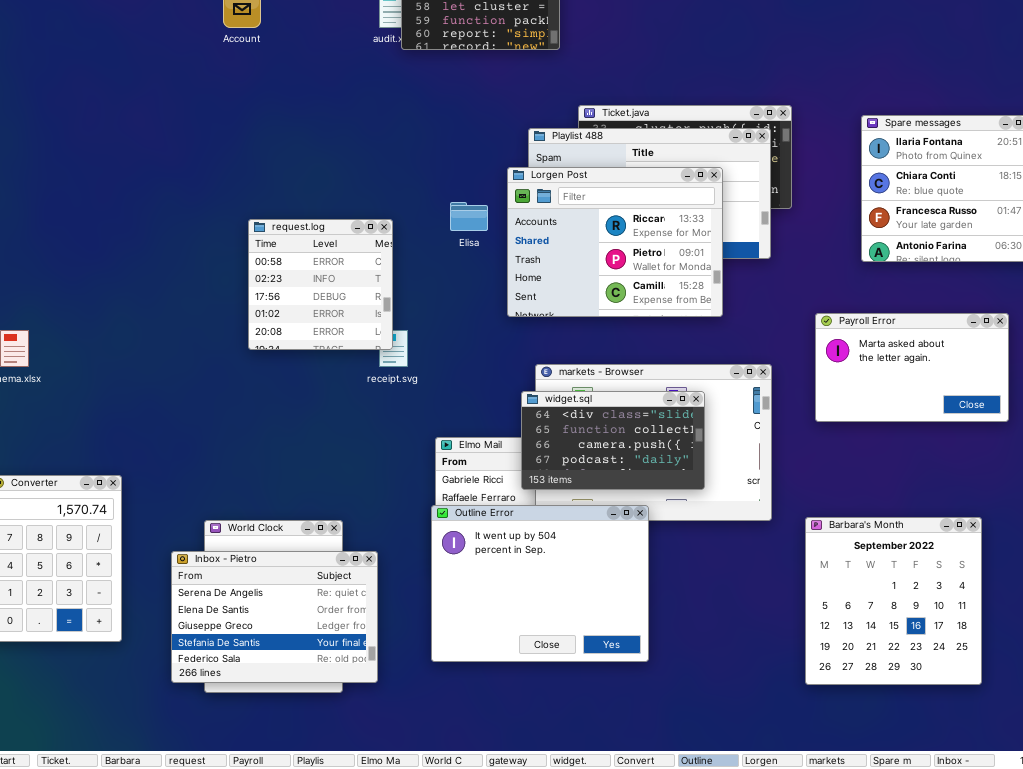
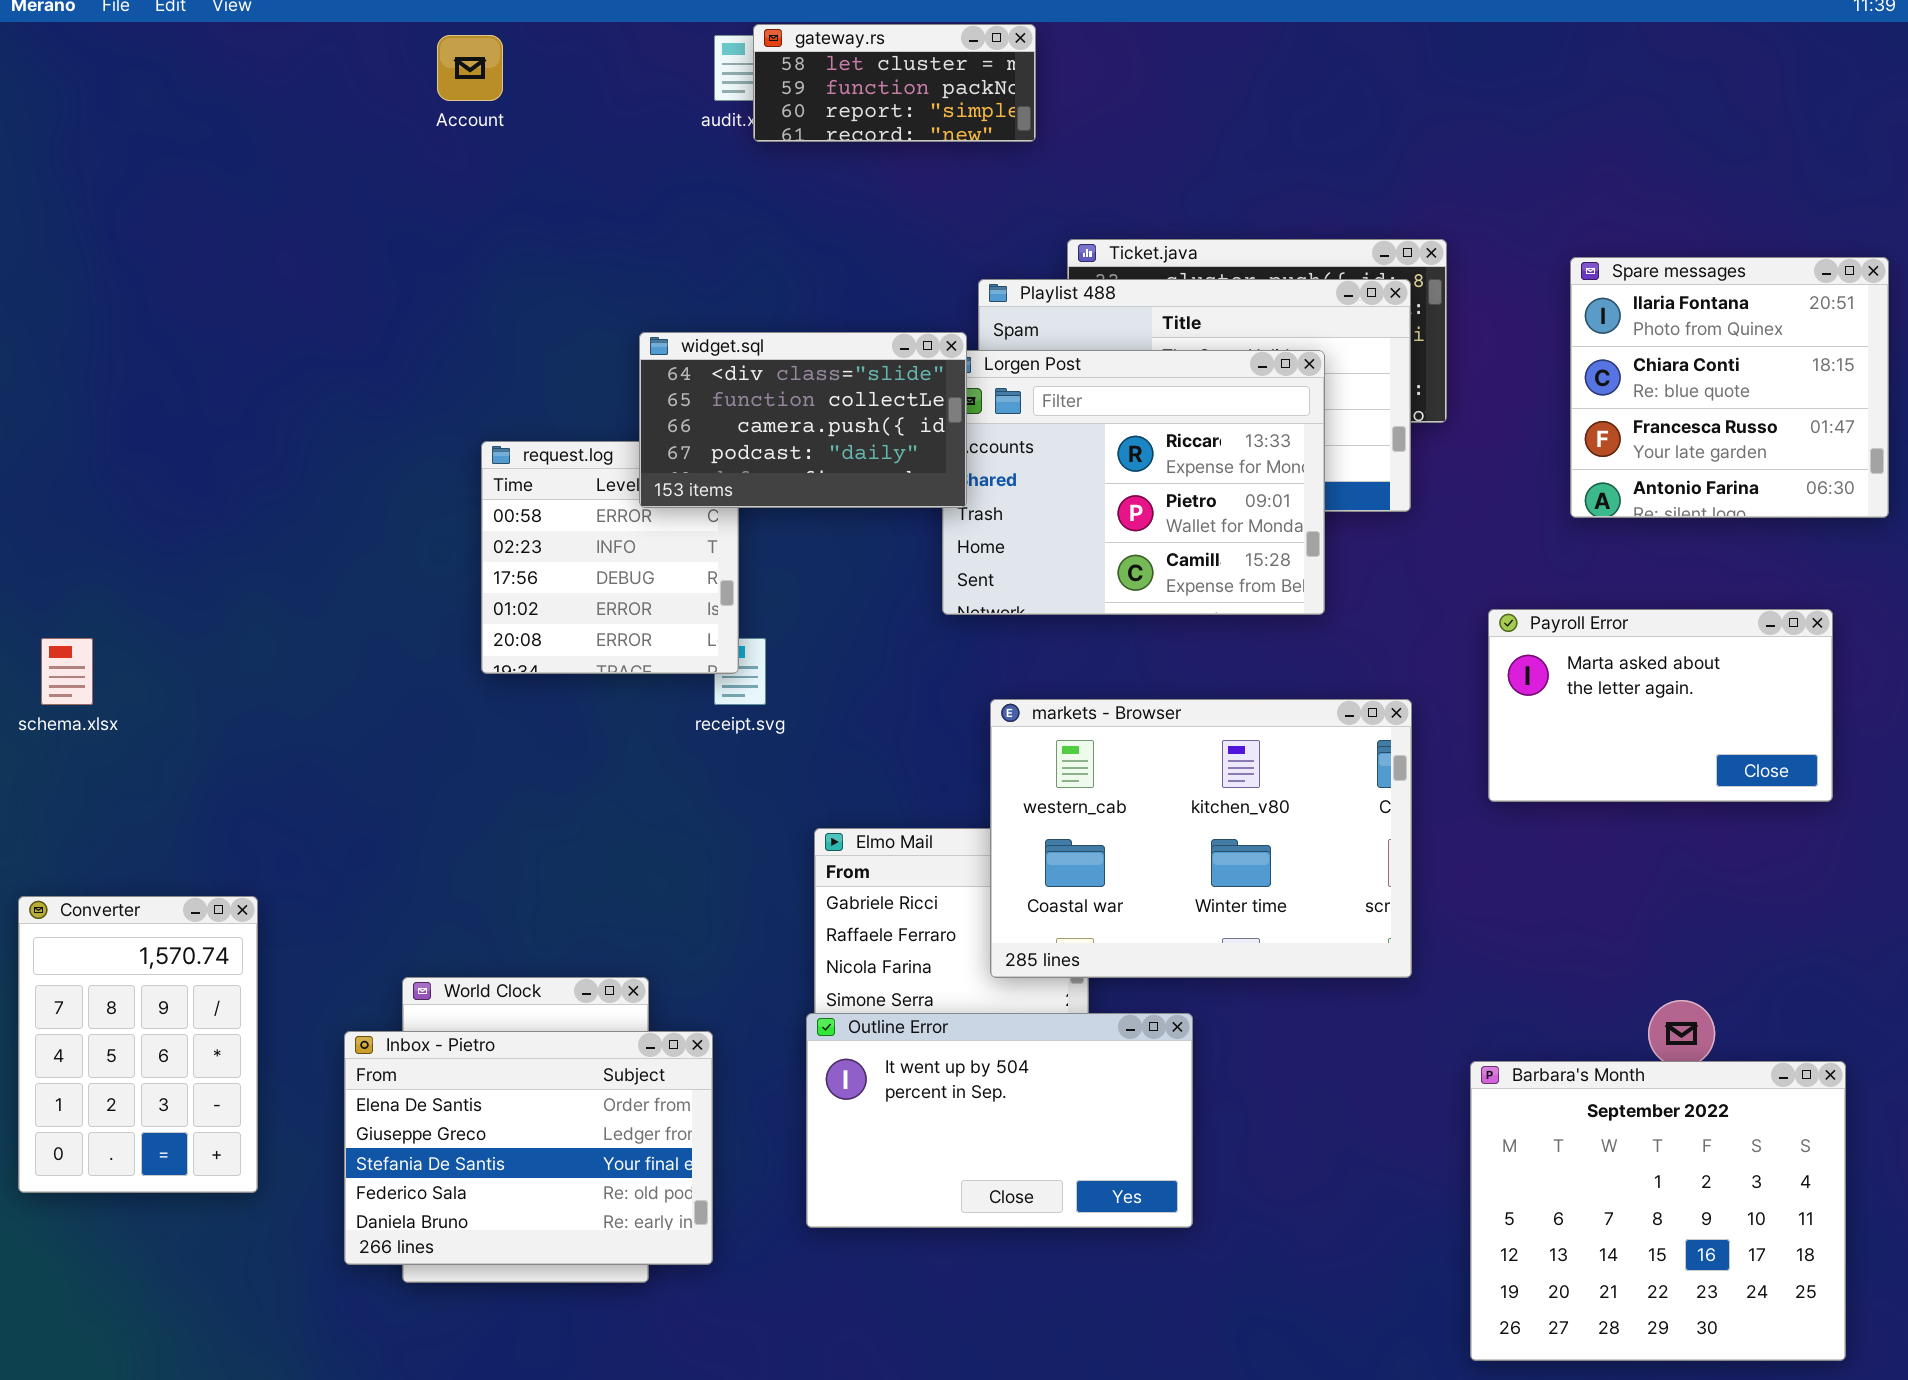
widget.sql: [521,391,705,490] -> [639,332,967,508], moved
Outline Error: [431,505,649,662] -> [806,1013,1193,1228], resized
Barbara's Month: [805,517,982,685] -> [1470,1061,1846,1361], moved, resized
Inbox - Pietro: [171,551,378,683] -> [344,1031,713,1265], scrolled down 1 row

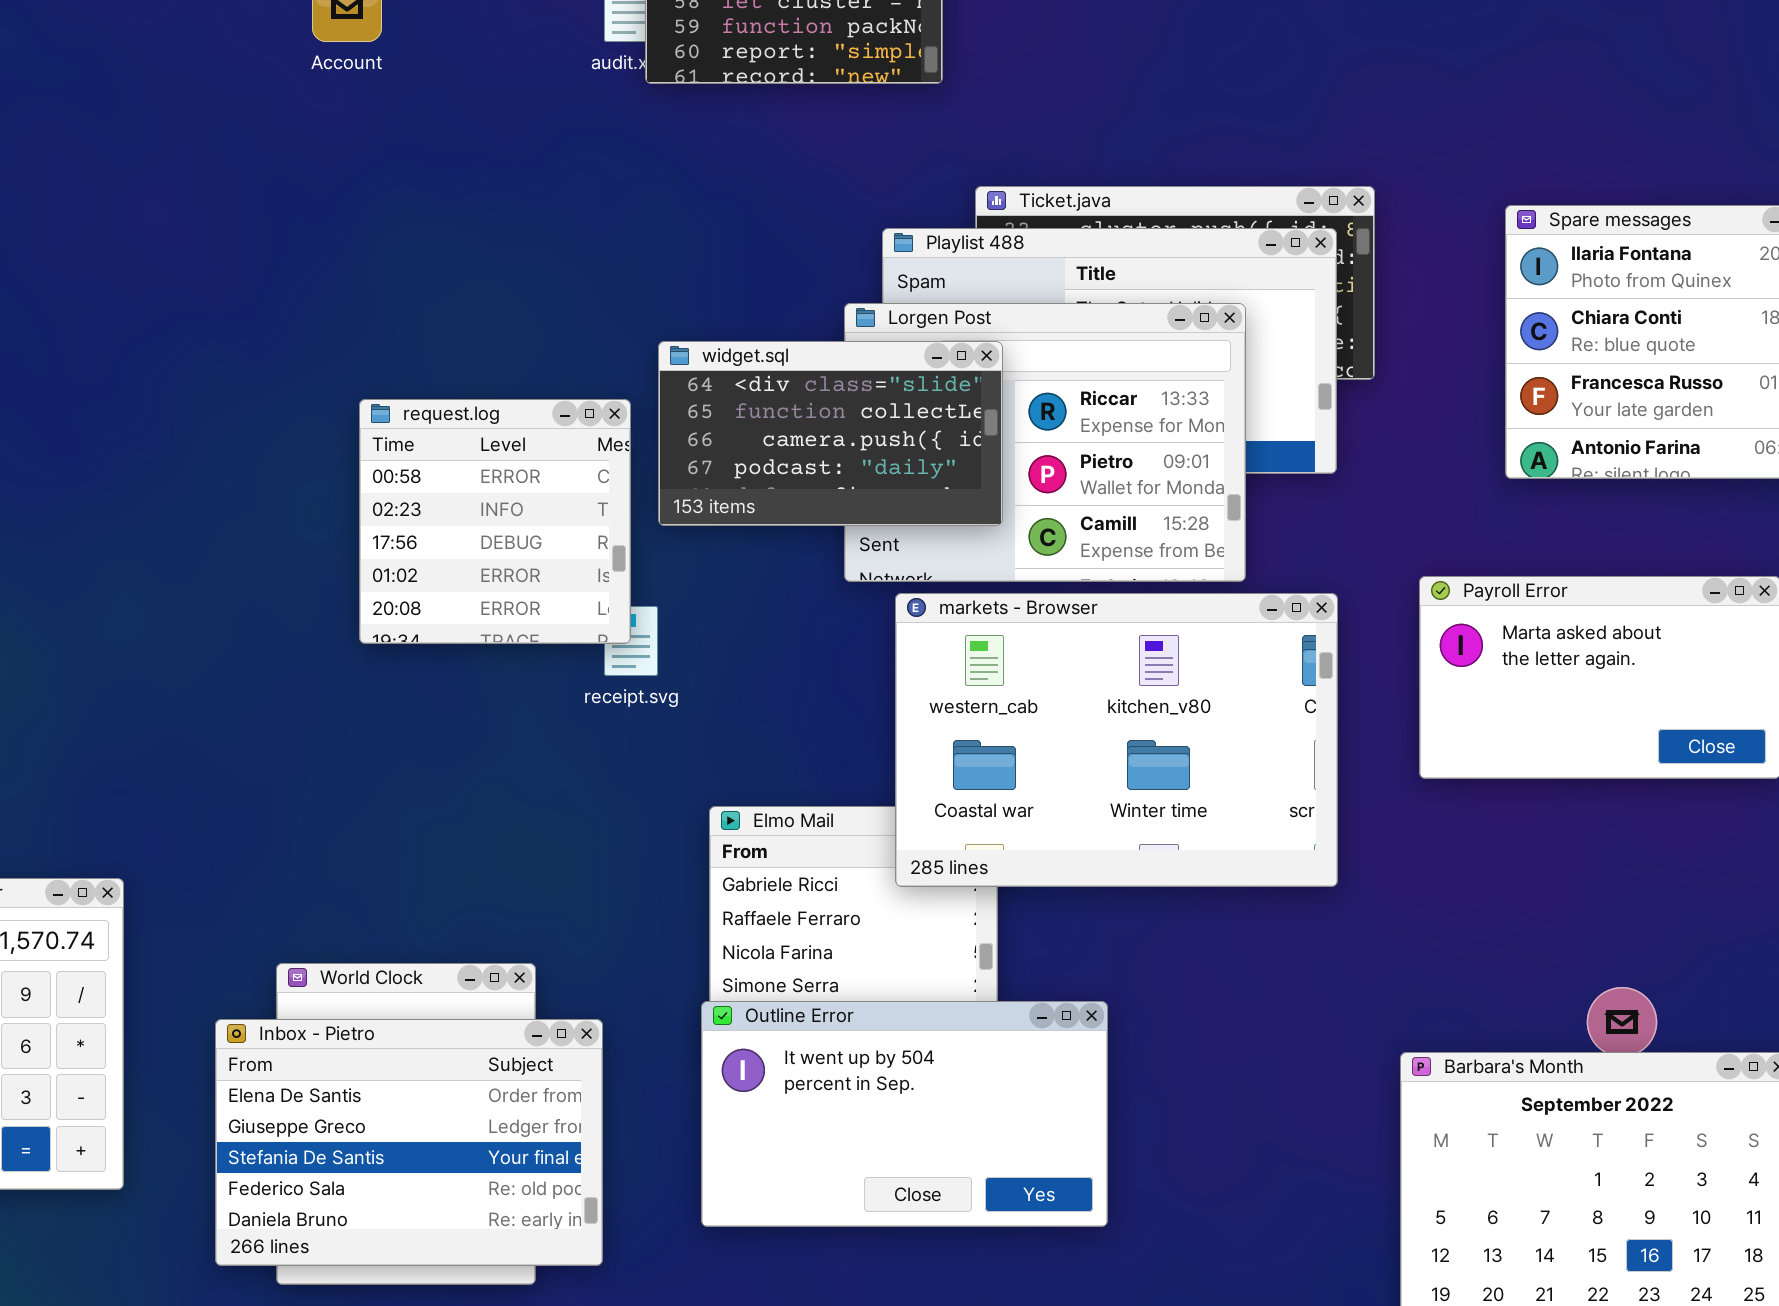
widget.sql: [639,332,967,508] -> [658,341,1003,526], moved
markets - Browser: [990,699,1412,978] -> [895,593,1338,887], moved

